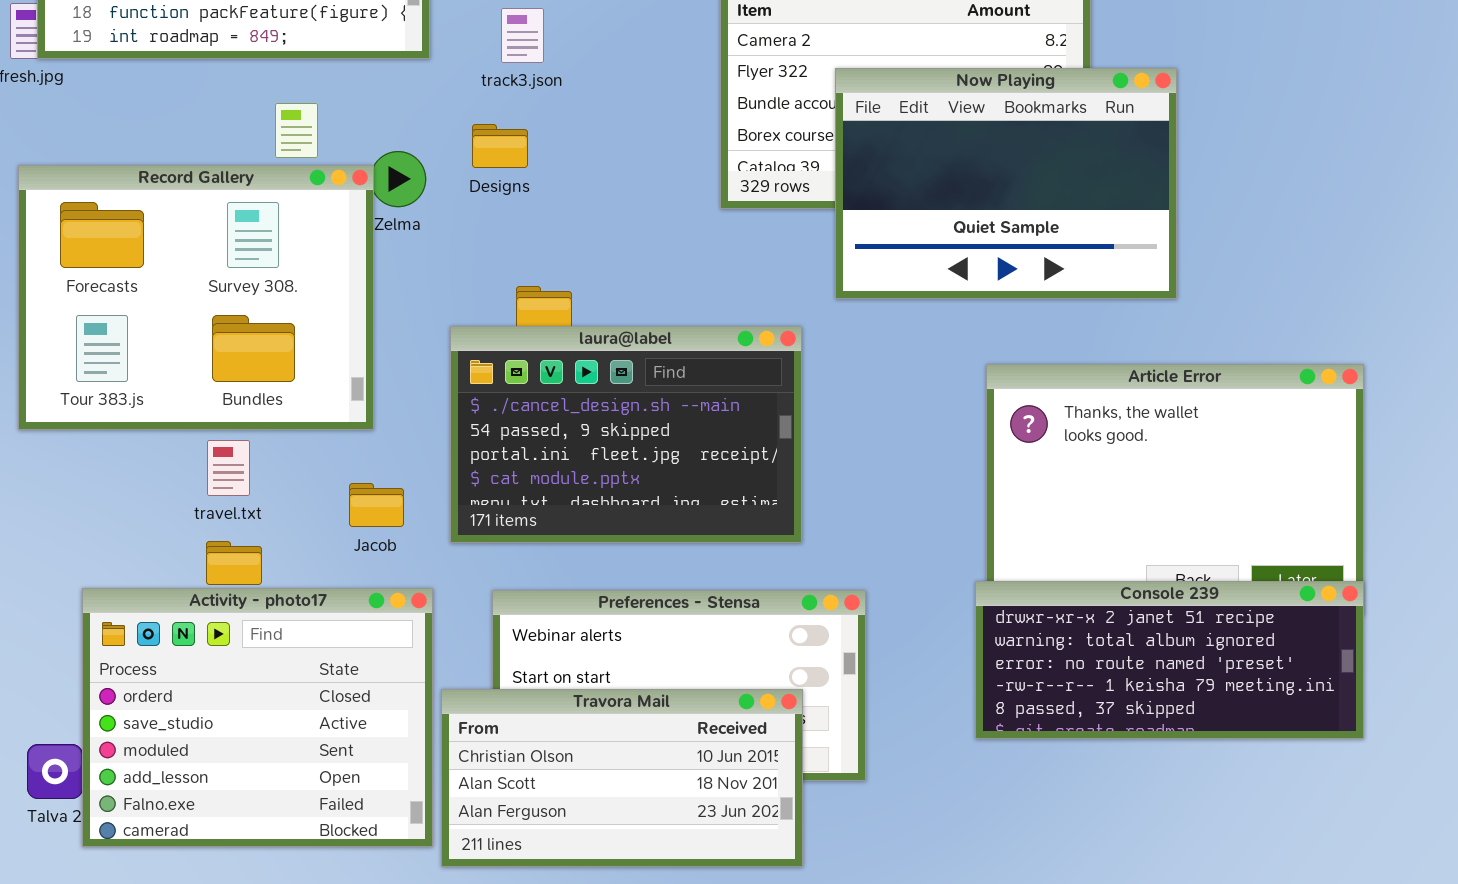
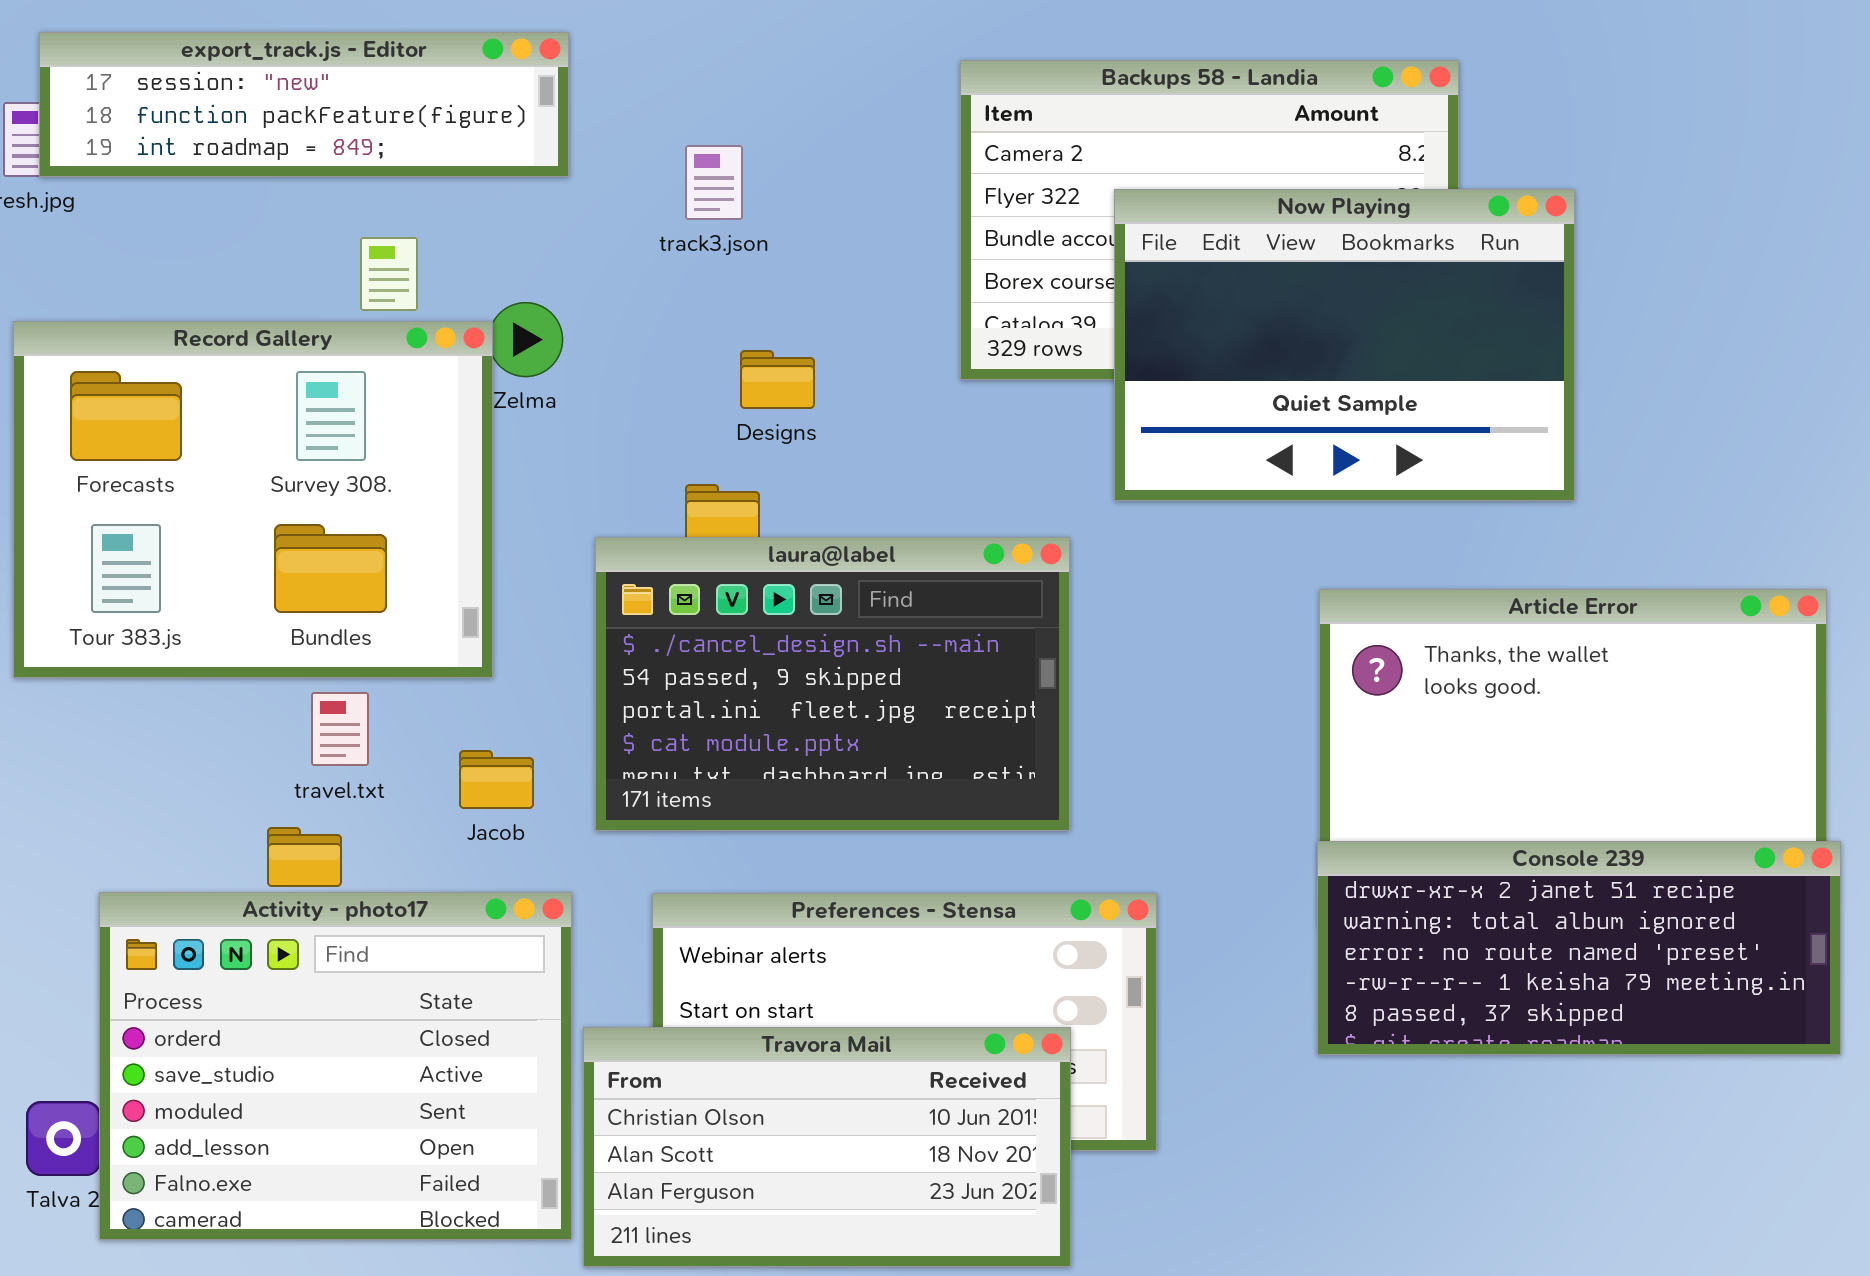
track3.json: [501,8,544,63] -> [685,145,743,220], moved
Designs: [472,124,528,168] -> [740,350,815,409], moved
travel.txt: [207,440,250,496] -> [311,692,369,766], moved
Console 239: [975,581,1364,739] -> [1317,841,1841,1055], moved

